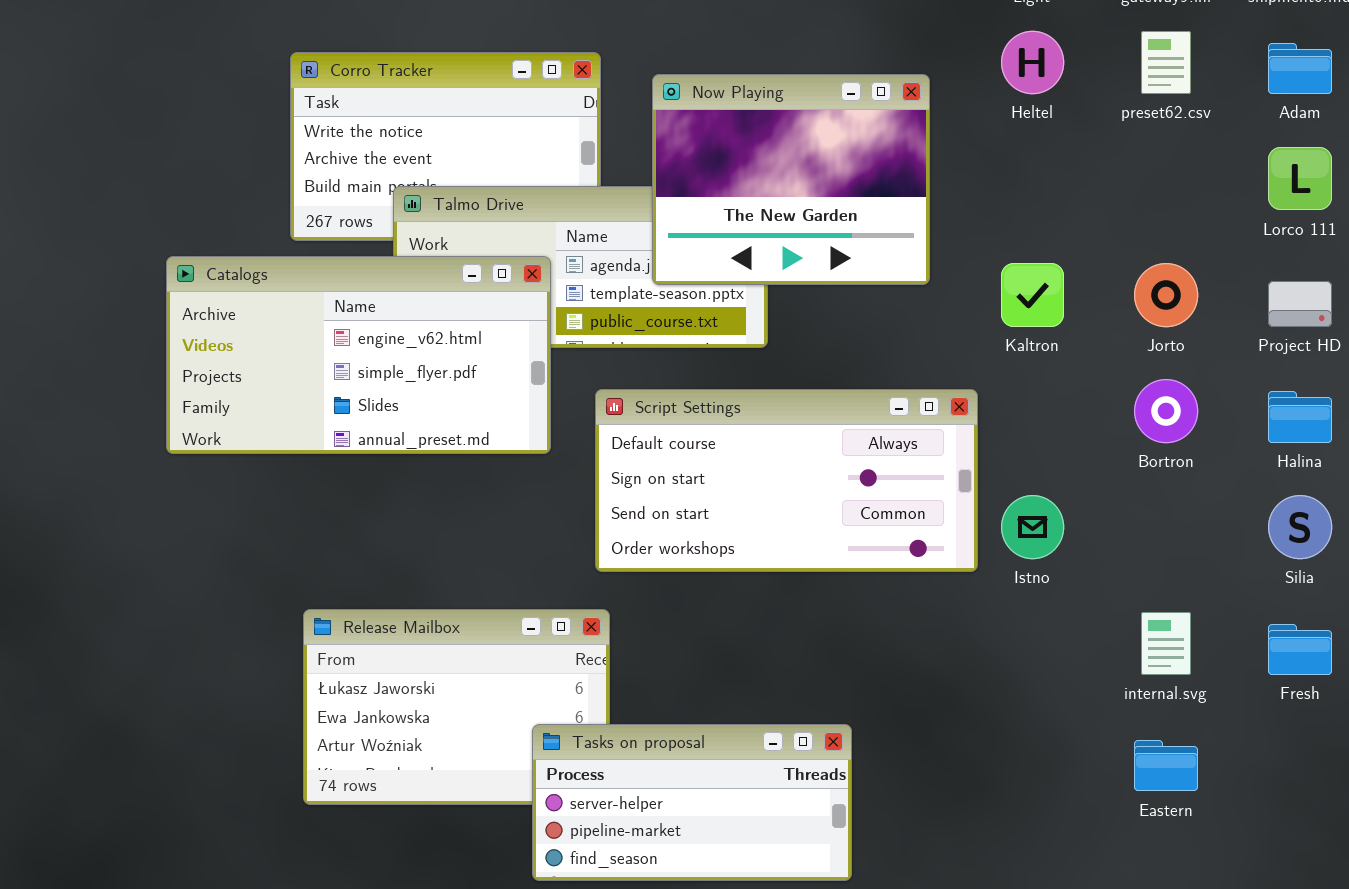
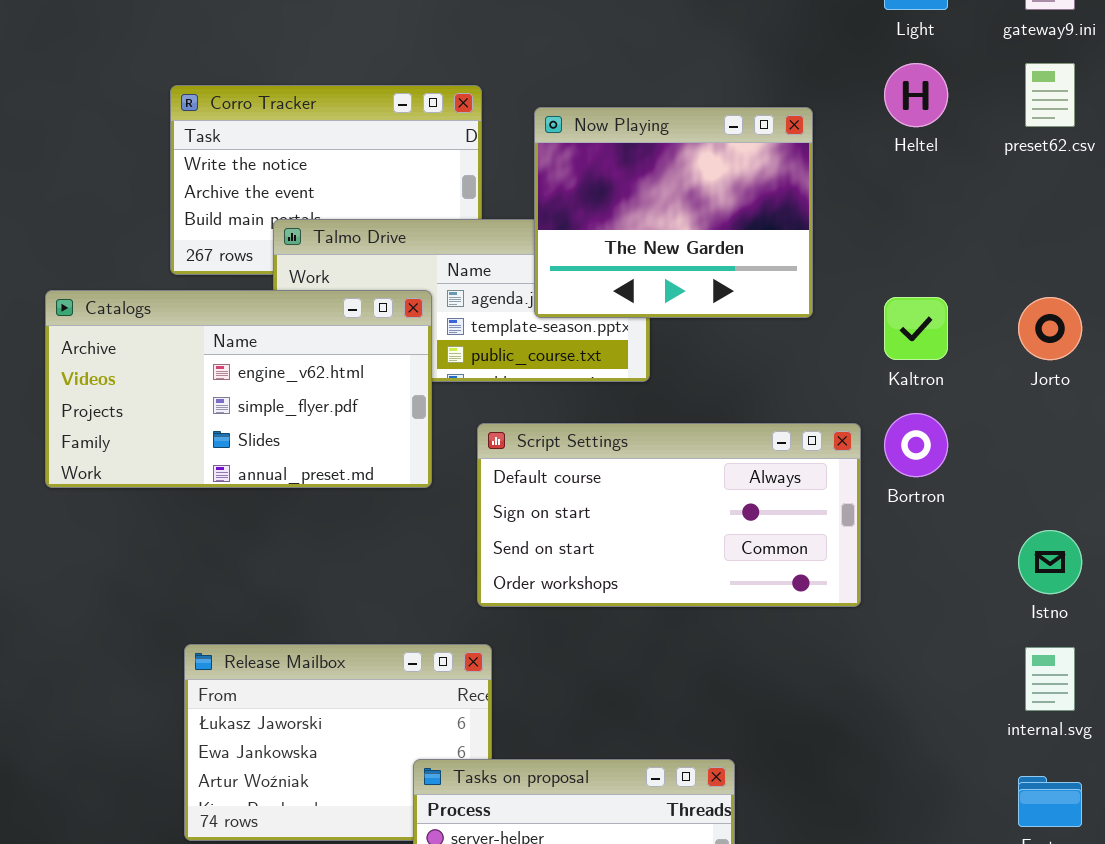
Bortron: [1134,379,1198,443] -> [884,413,948,477], moved
Istno: [1001,495,1064,559] -> [1018,530,1082,594], moved

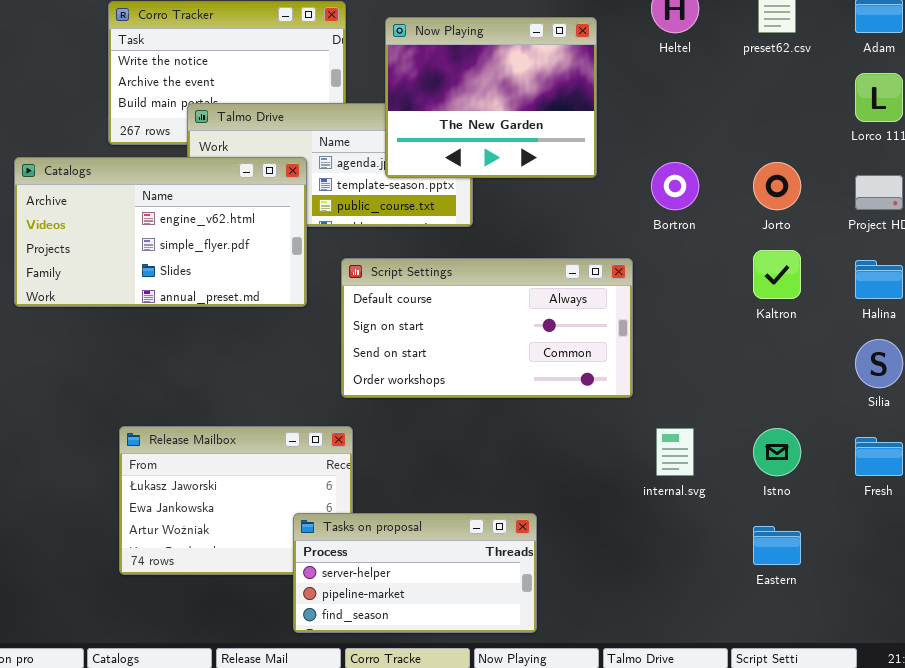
Kaltron: [884,297,948,360] -> [753,250,801,299], moved
Bortron: [884,413,948,477] -> [651,162,699,210], moved
Istno: [1018,530,1082,594] -> [753,428,801,476], moved
internal.svg: [1025,647,1075,711] -> [656,428,694,476], moved

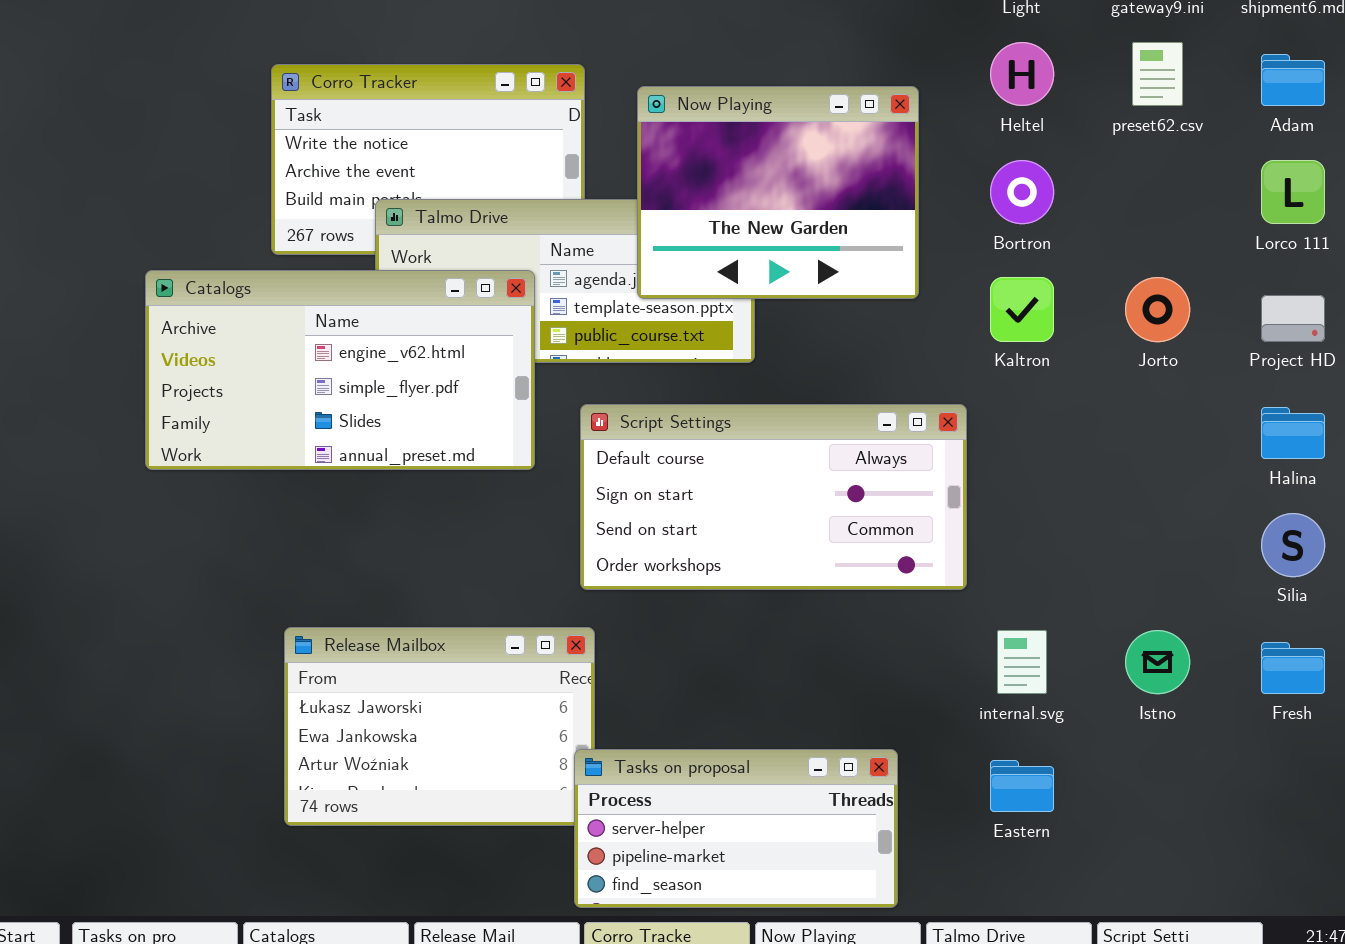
Bortron: [651,162,699,210] -> [990,160,1054,224], moved
Kaltron: [753,250,801,299] -> [990,277,1054,342], moved
Tasks on proposal: [293,513,537,633] -> [574,749,898,908], moved
Eastern: [753,526,801,565] -> [990,760,1054,812], moved

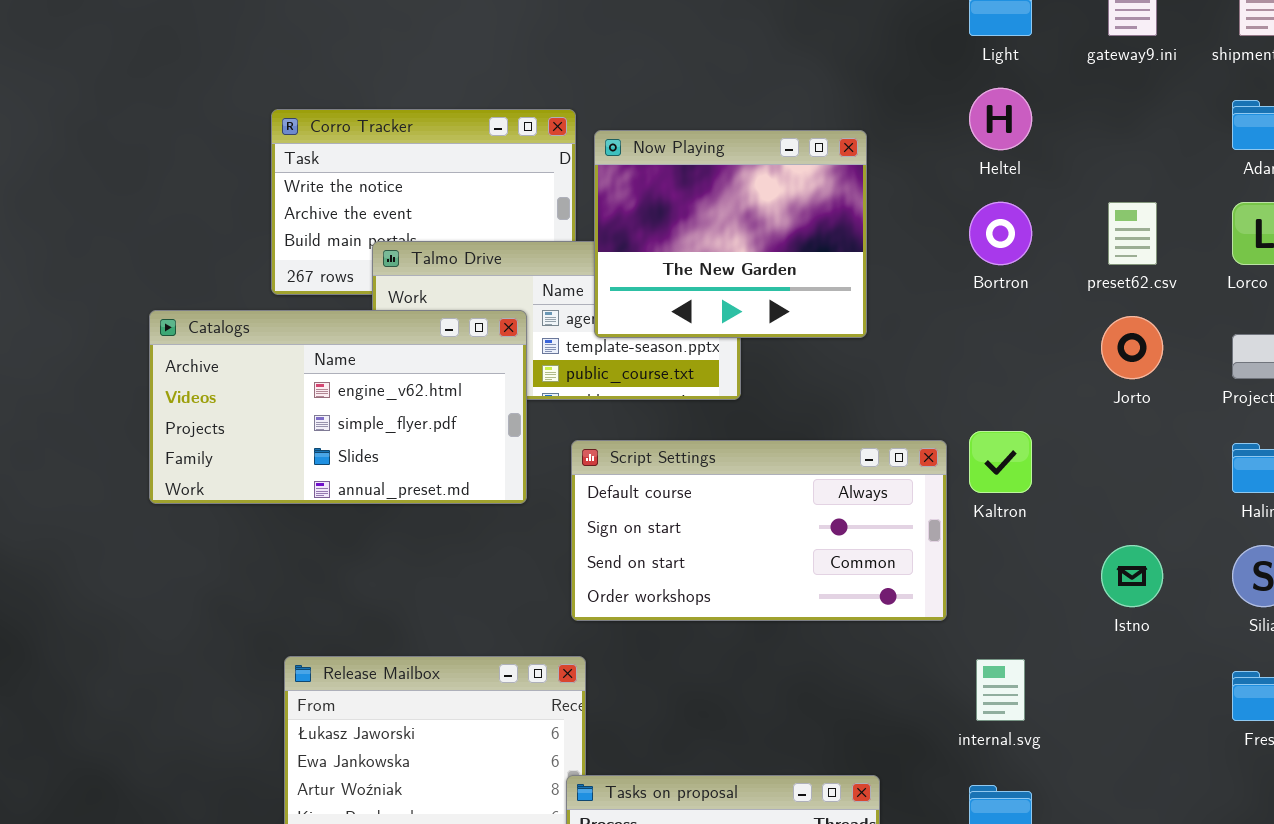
preset62.csv: [1132,42,1183,106] -> [1108,202,1157,265], moved
Now Playing: [637,86,919,299] -> [594,130,867,338], moved
Kaltron: [990,277,1054,342] -> [969,431,1032,493], moved
Istno: [1125,630,1190,694] -> [1101,545,1163,607], moved

